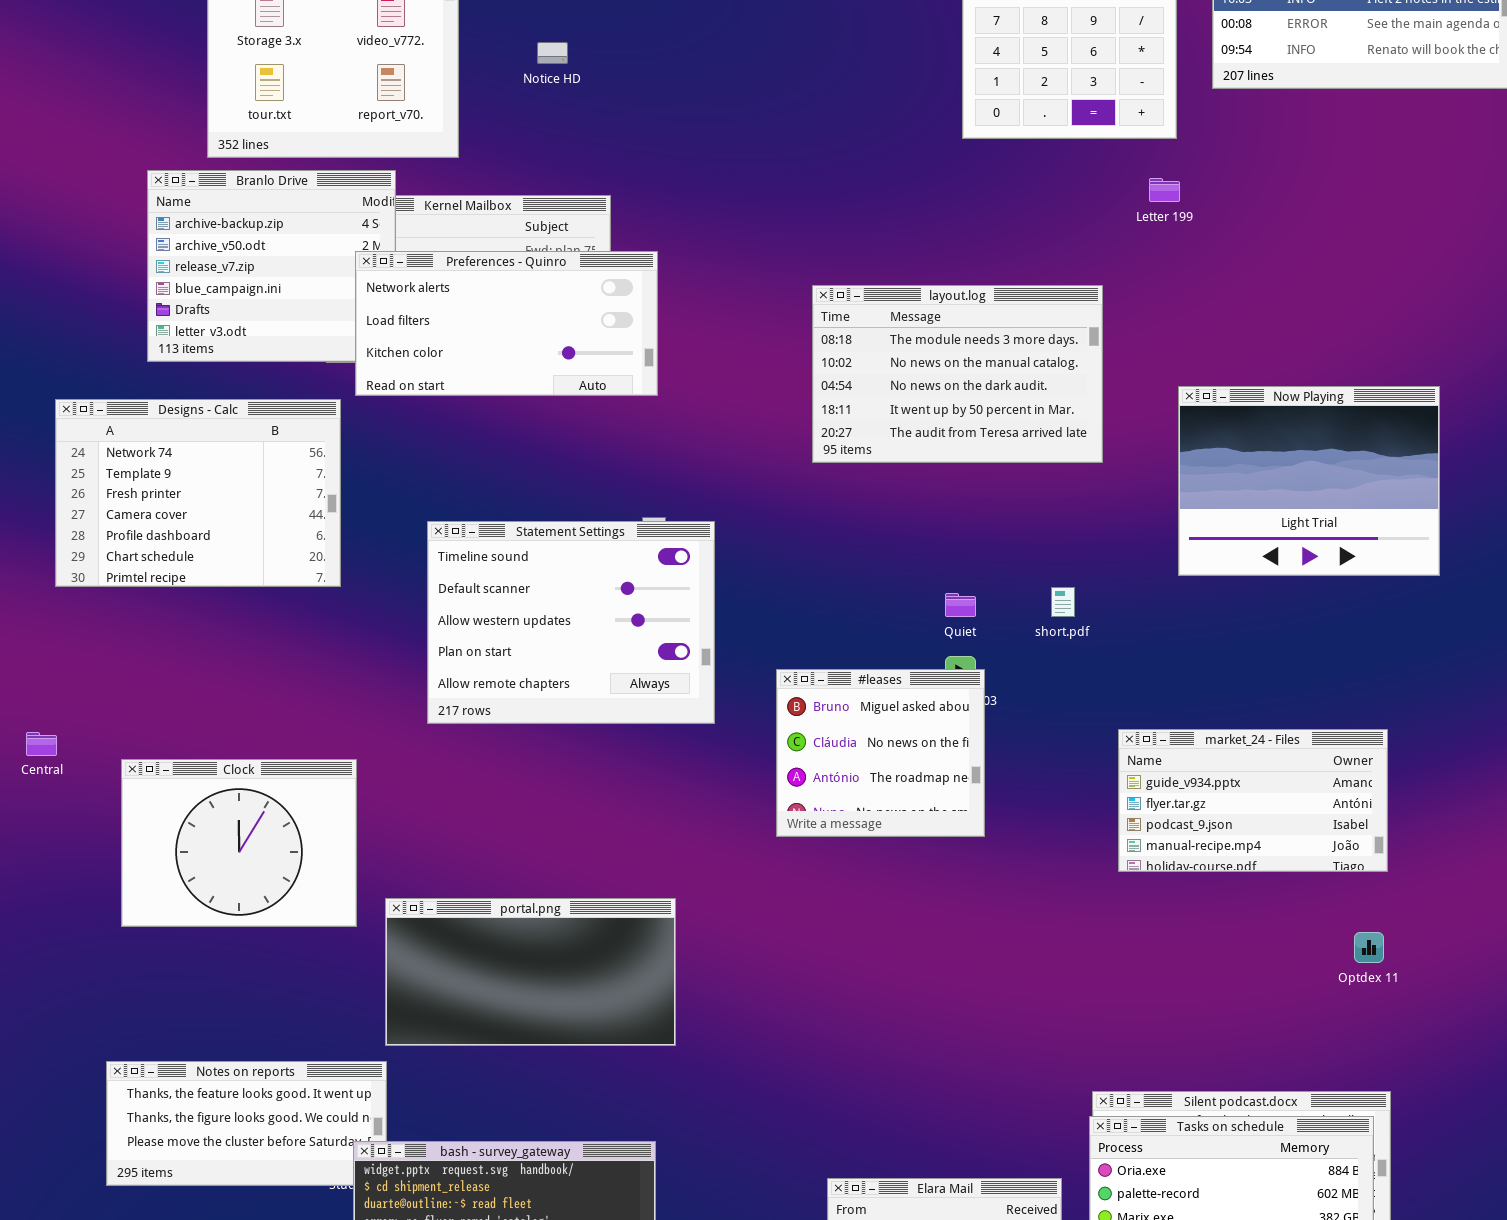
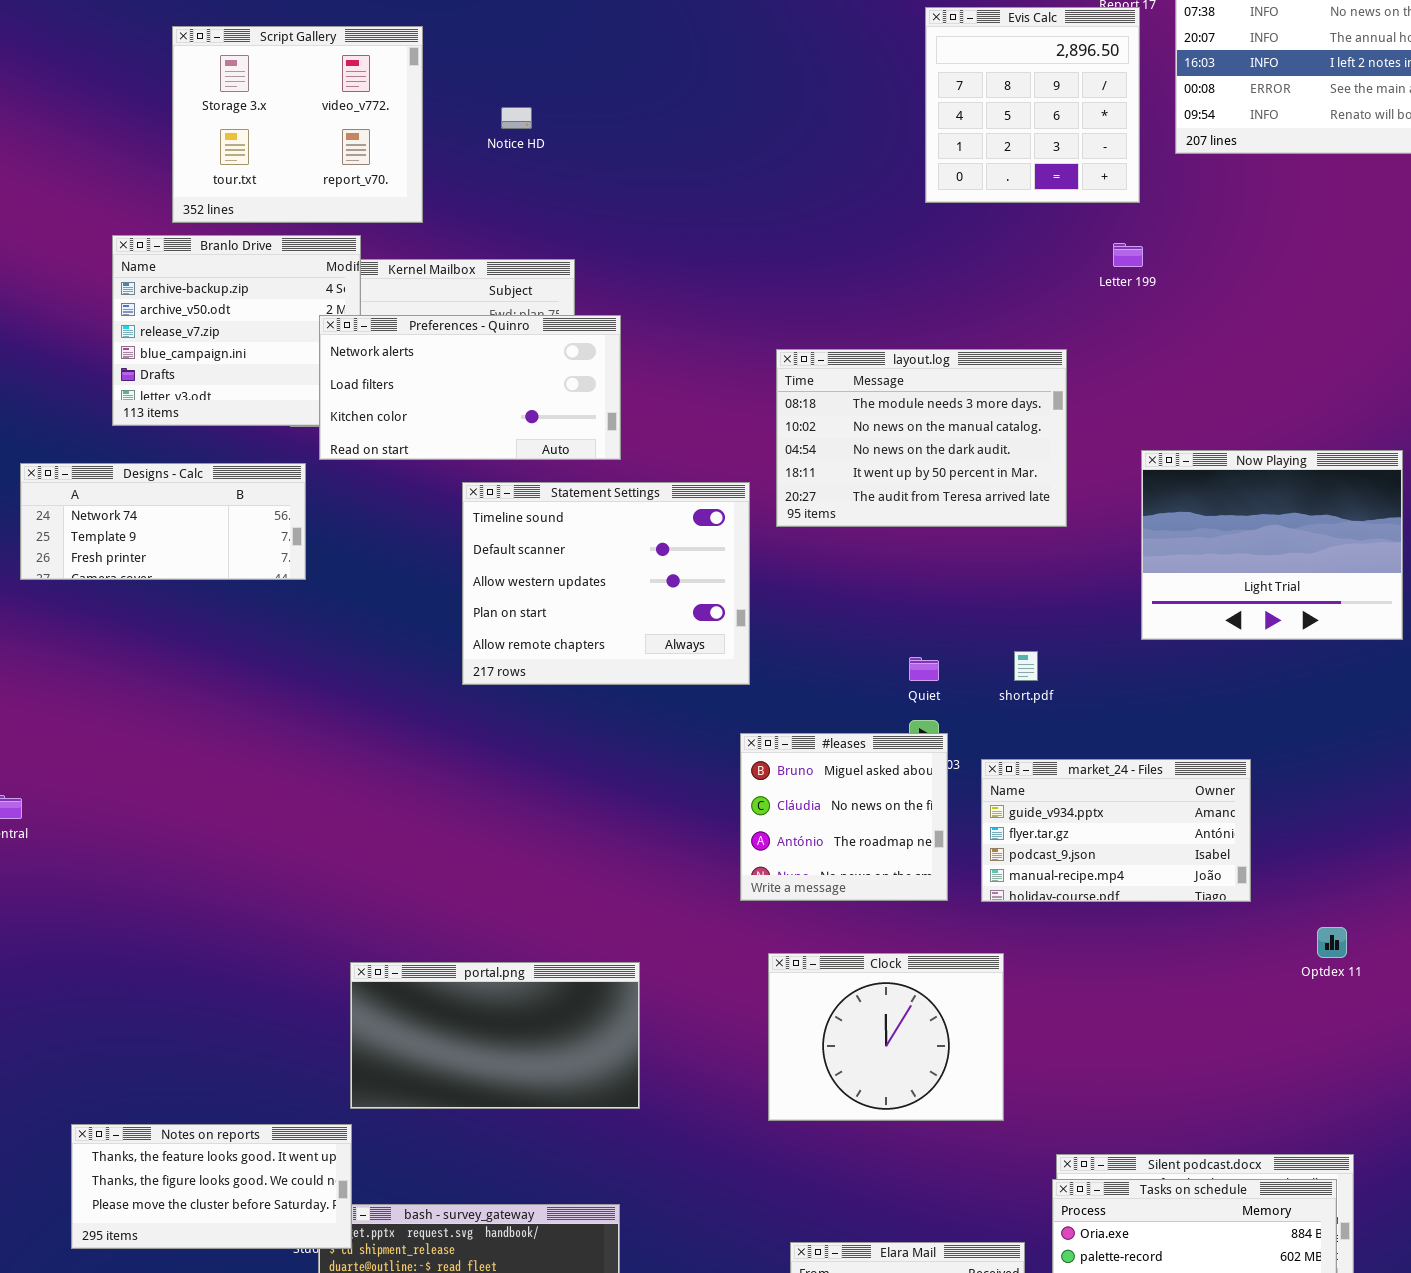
Designs - Calc: [55,399,341,587] -> [20,463,306,580], resized
Statement Settings: [427,521,715,724] -> [462,482,750,685], moved
market_24 - Files: [1118,729,1388,872] -> [981,759,1251,902], moved
Clock: [121,759,357,927] -> [768,953,1004,1121], moved
Optdex 11: [1354,932,1384,963] -> [1317,927,1347,958], moved
Notes on reports: [106,1061,387,1186] -> [71,1124,352,1249], raised

